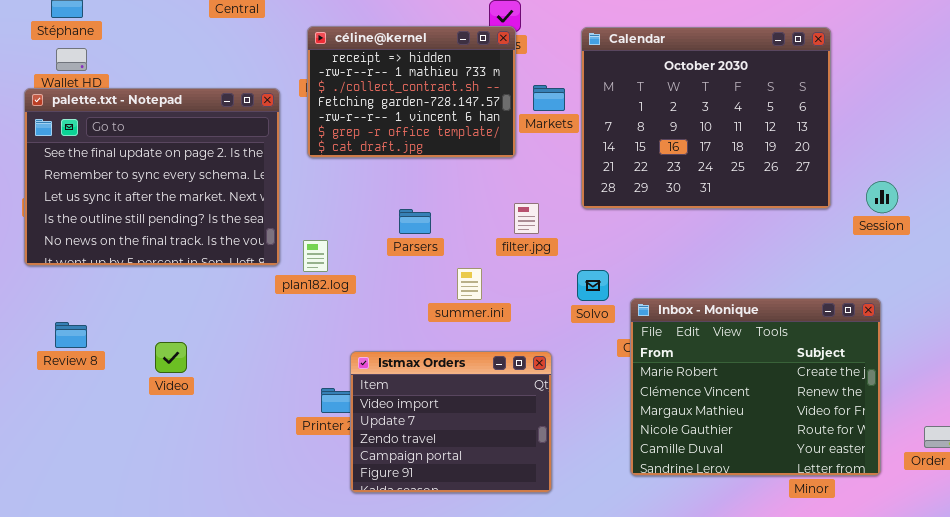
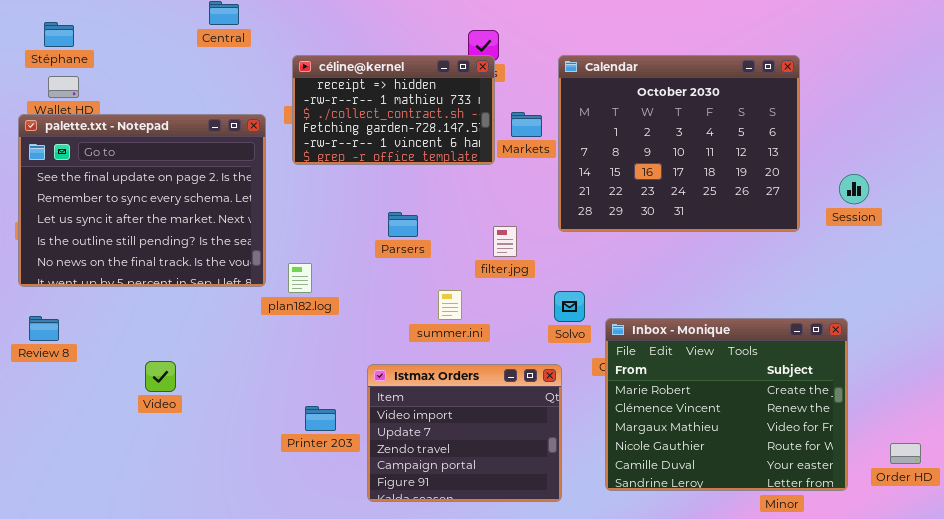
céline@kernel: [307,26,516,158] -> [292,55,495,165], resized
Session: [866,181,898,213] -> [839,174,869,204], moved
Parsers: [399,209,431,234] -> [388,212,418,237], moved
Review 8: [55,322,87,348] -> [29,316,59,341], moved
Istmax Orders: [350,351,552,493] -> [367,364,562,502], moved

